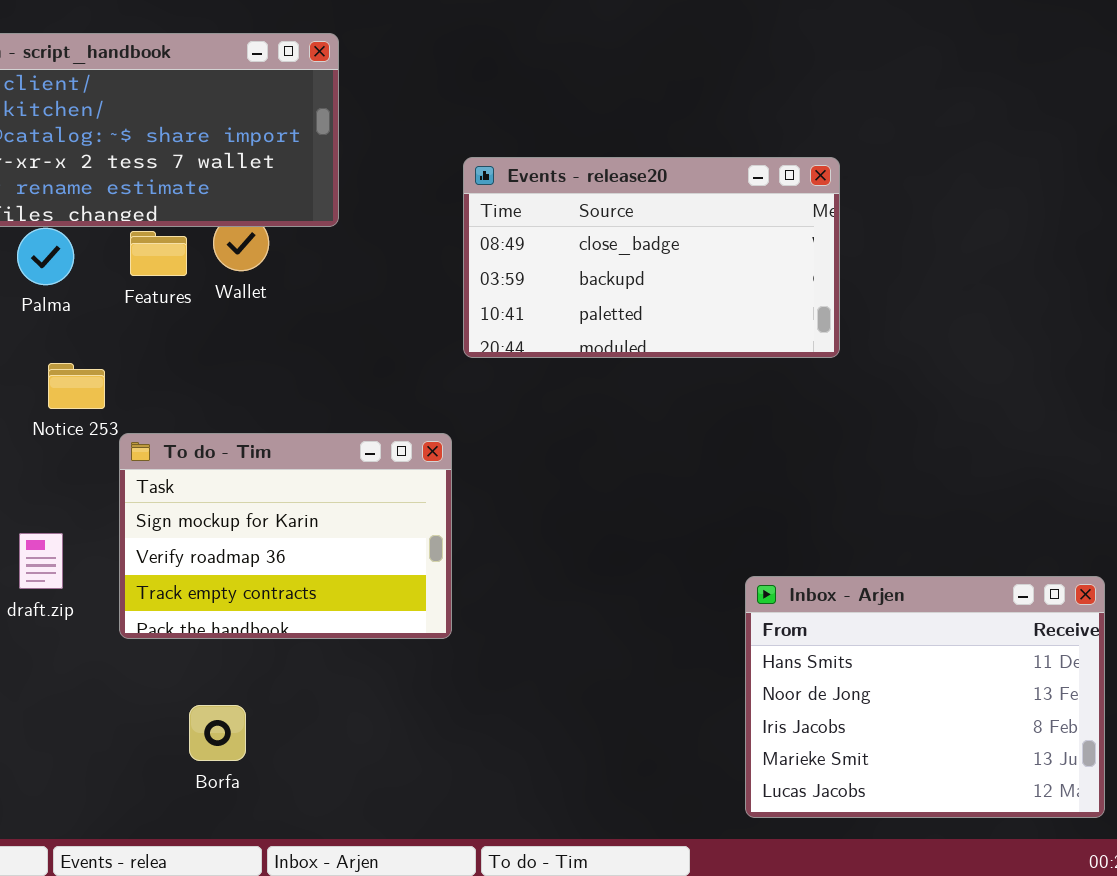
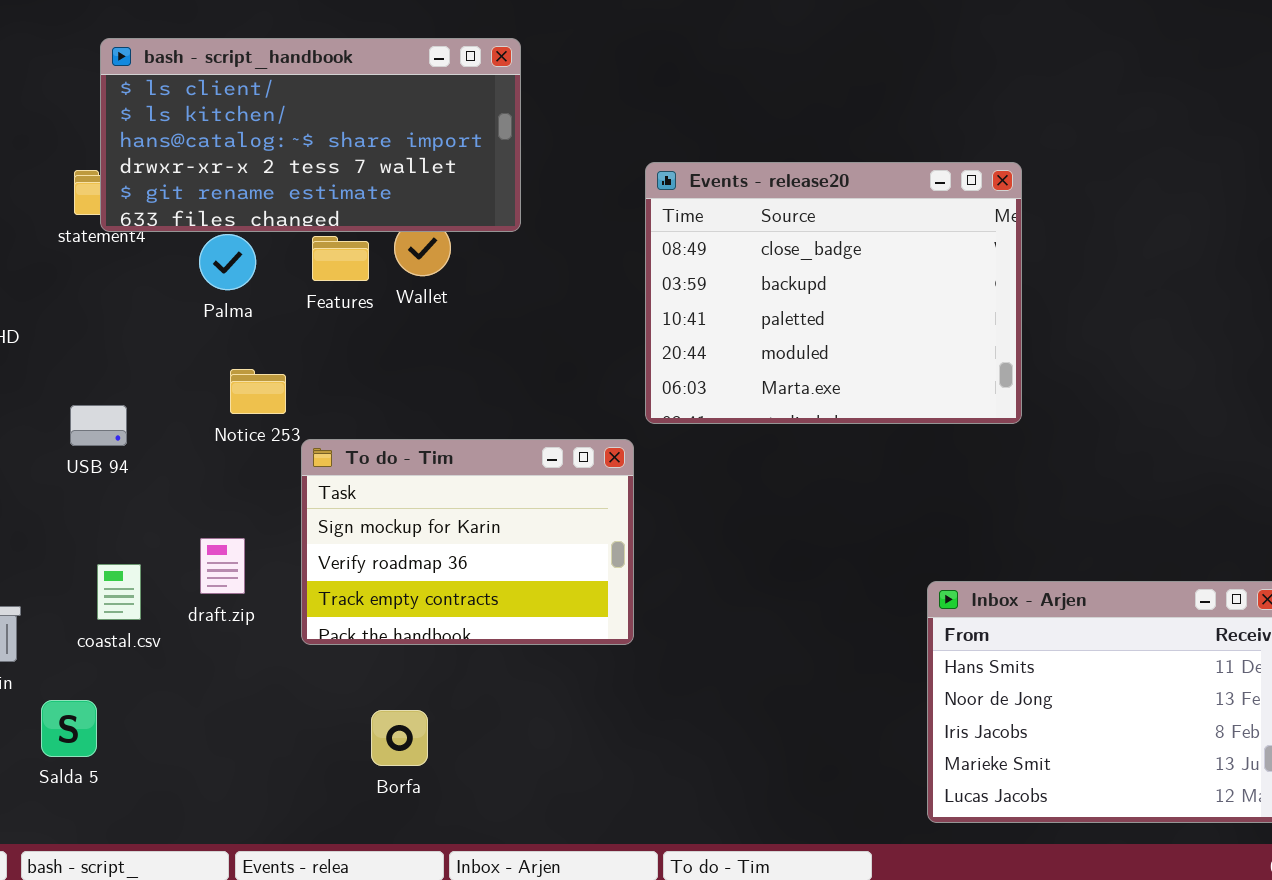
Events - release20: [463,157,840,358] -> [645,162,1022,424], resized

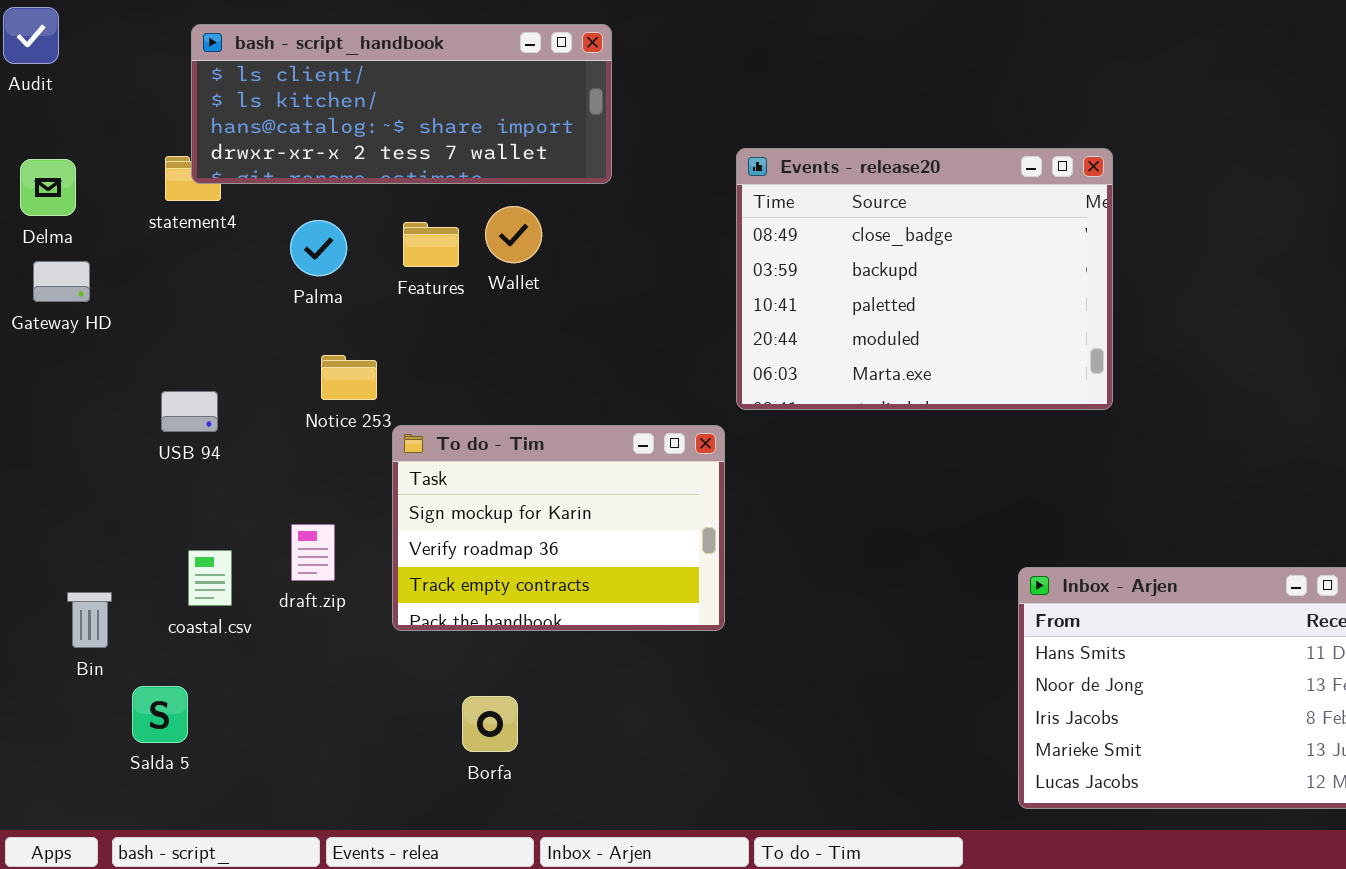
bash - script_handbook: [100,38,521,232] -> [191,24,612,184], resized

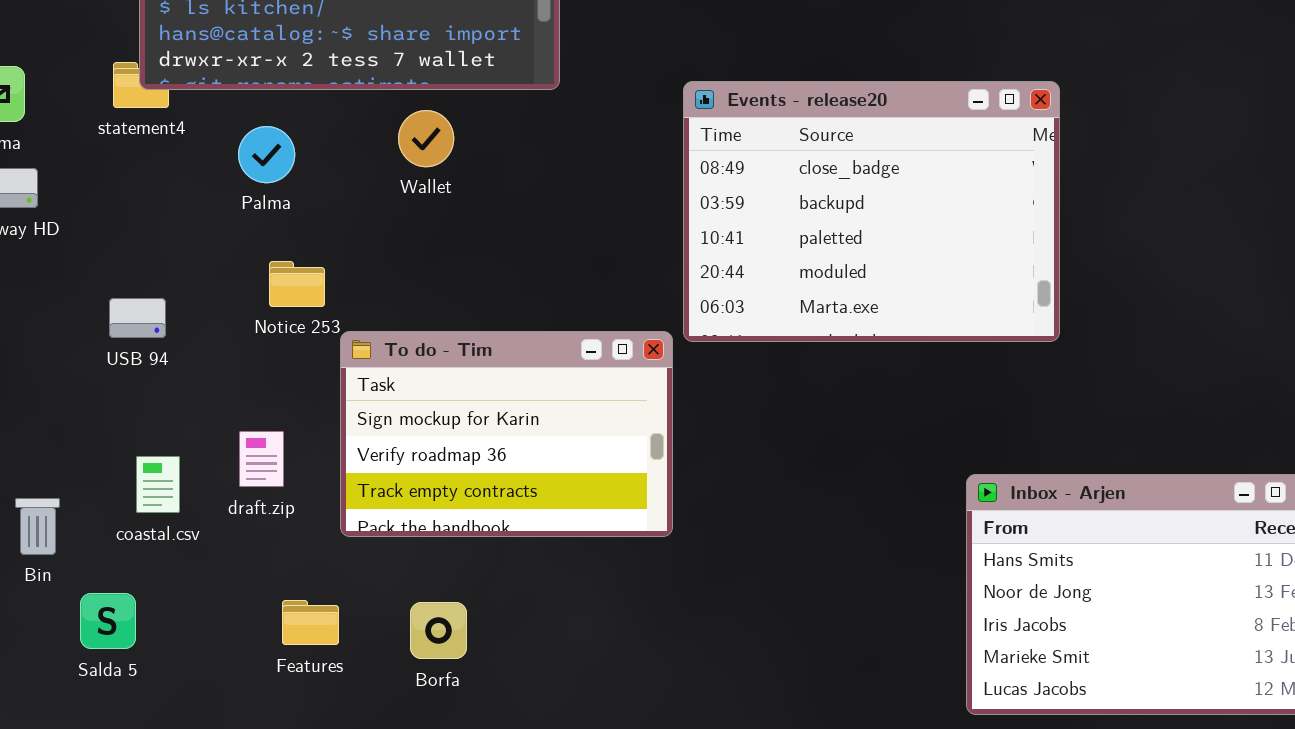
Events - release20: [736,148,1113,410] -> [683,81,1060,342], moved
Wallet: [485,206,542,263] -> [398,110,454,167], moved
Features: [403,222,459,267] -> [282,600,339,645], moved

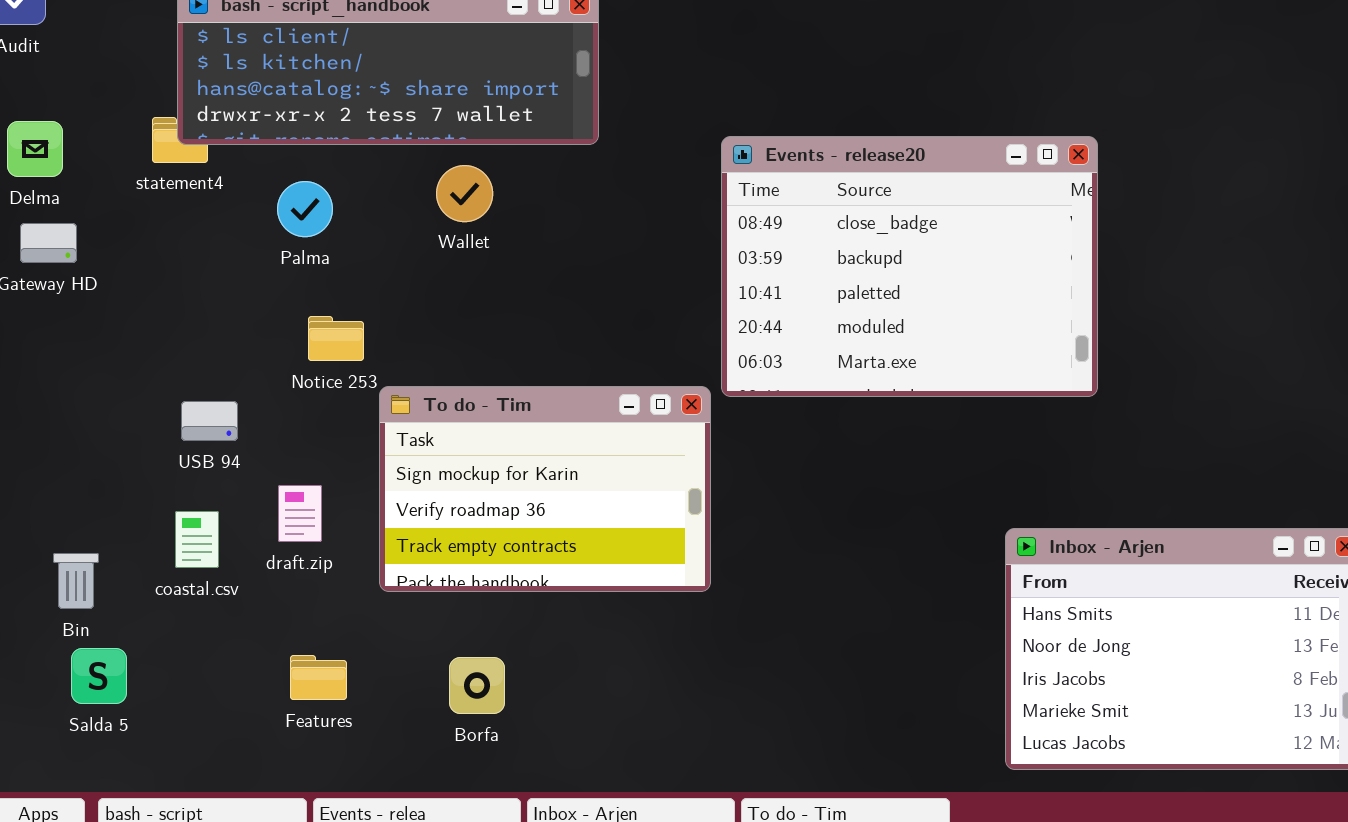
USB 94: [109,298,166,338] -> [181,401,238,441], moved
Salda 5: [80,593,136,649] -> [71,648,127,704], moved
Features: [282,600,339,645] -> [290,655,347,700], moved

